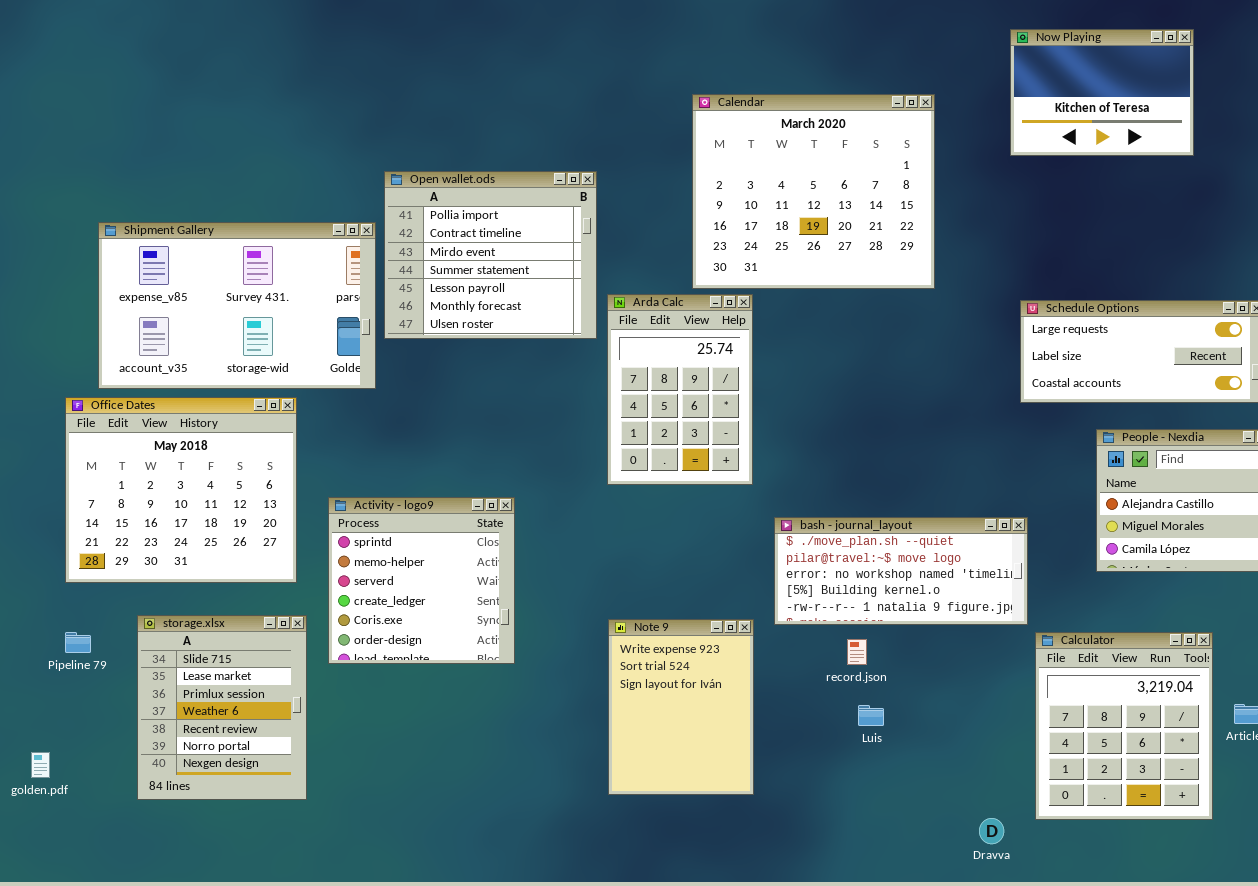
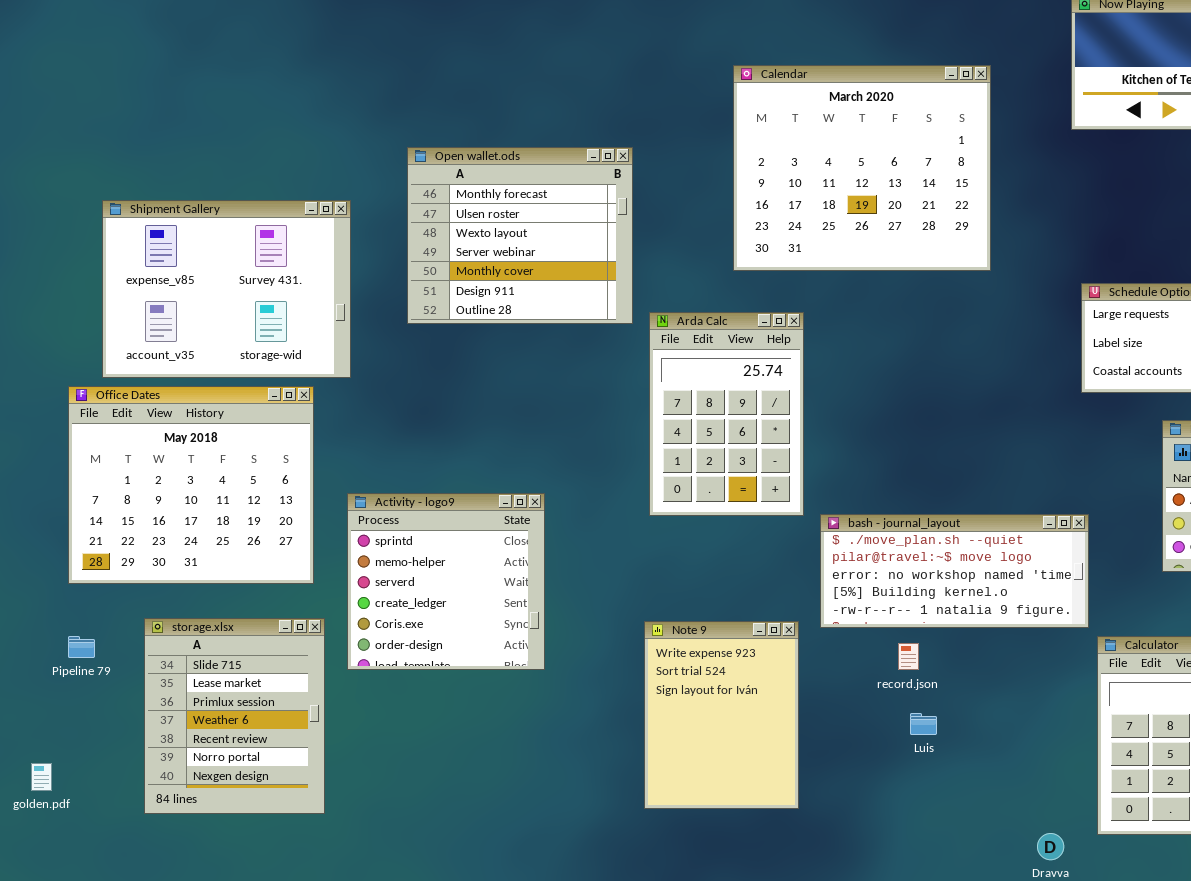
Open wallet.ods: [384,171,597,339] -> [407,147,633,324], scrolled down 5 rows
Shipment Gallery: [98,222,376,389] -> [102,200,351,378], resized
Arda Calc: [607,294,753,485] -> [649,312,804,516], moved

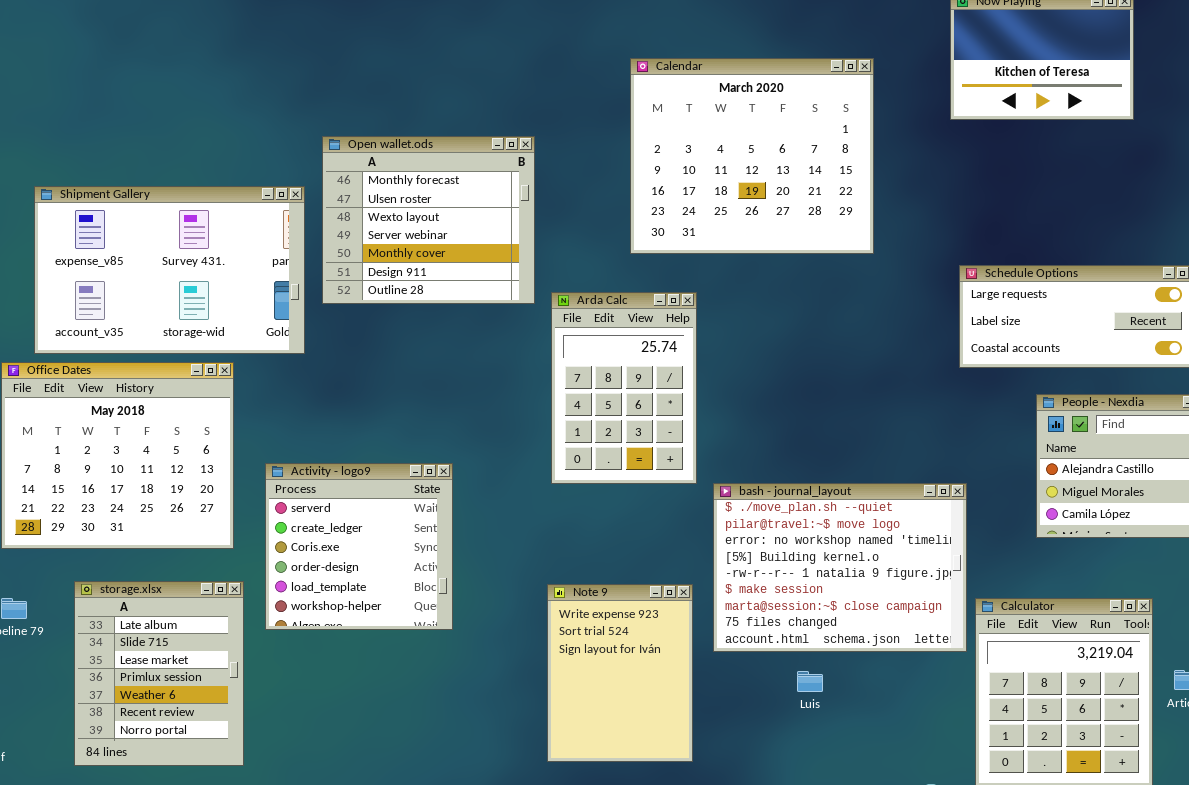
Shipment Gallery: [102,200,351,378] -> [34,186,305,354], resized
Activity - logo9: [347,493,545,670] -> [265,463,453,630], scrolled down 2 rows
bash - journal_layout: [820,514,1089,628] -> [713,483,967,652], resized
storage.xlsx: [144,618,325,814] -> [74,581,244,766], scrolled up 1 row

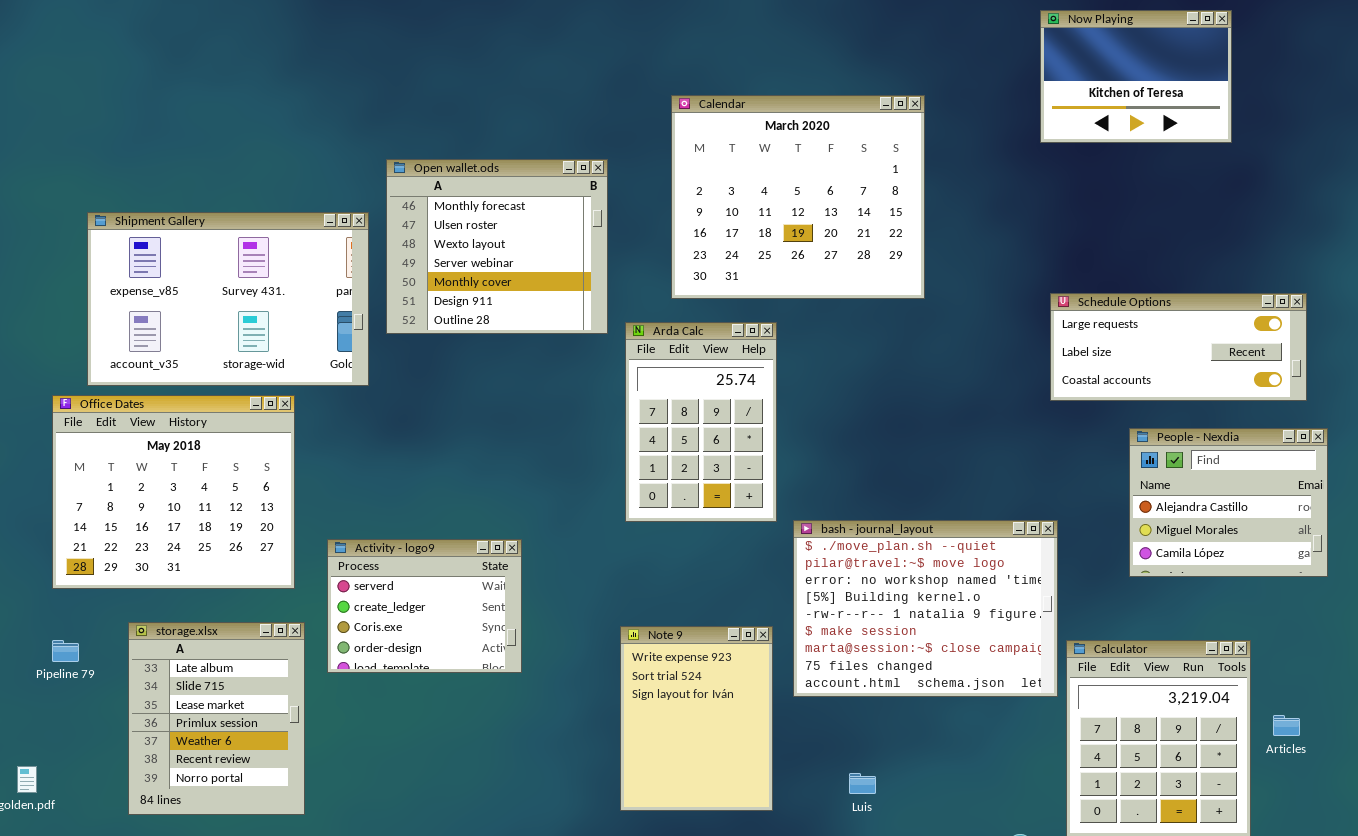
Calendar: [630,58,874,254] -> [671,95,925,299], moved
Activity - logo9: [265,463,453,630] -> [327,539,522,673], resized
Luis: [797,671,823,692] -> [849,773,876,794], moved

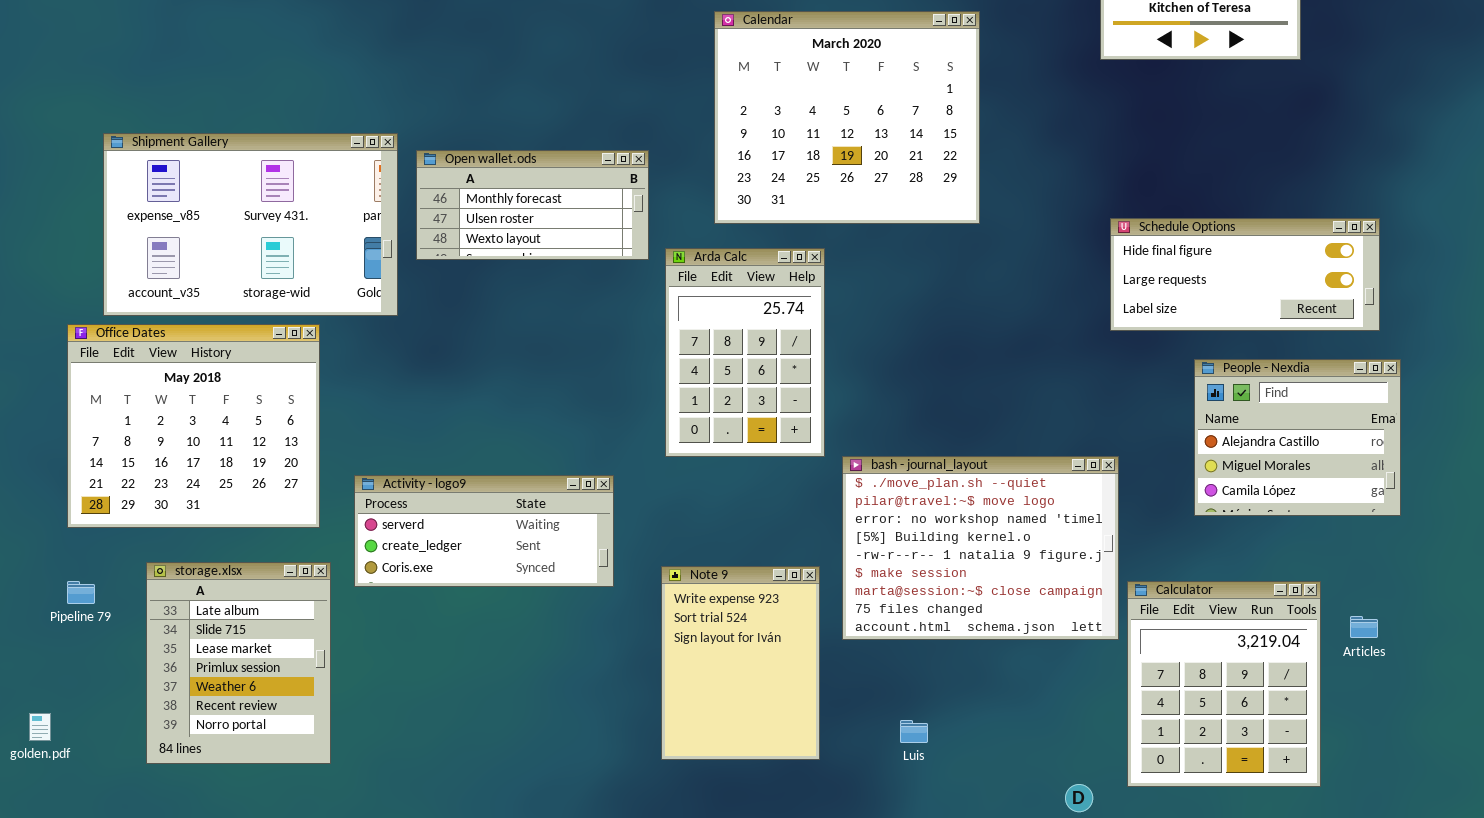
Open wallet.ods: [386,159,608,334] -> [416,150,649,260], resized
Schedule Options: [1050,293,1307,401] -> [1110,218,1380,331], scrolled up 1 row
Activity - logo9: [327,539,522,673] -> [354,475,614,587], resized
Articles: [1273,715,1300,736] -> [1350,616,1378,638], moved

